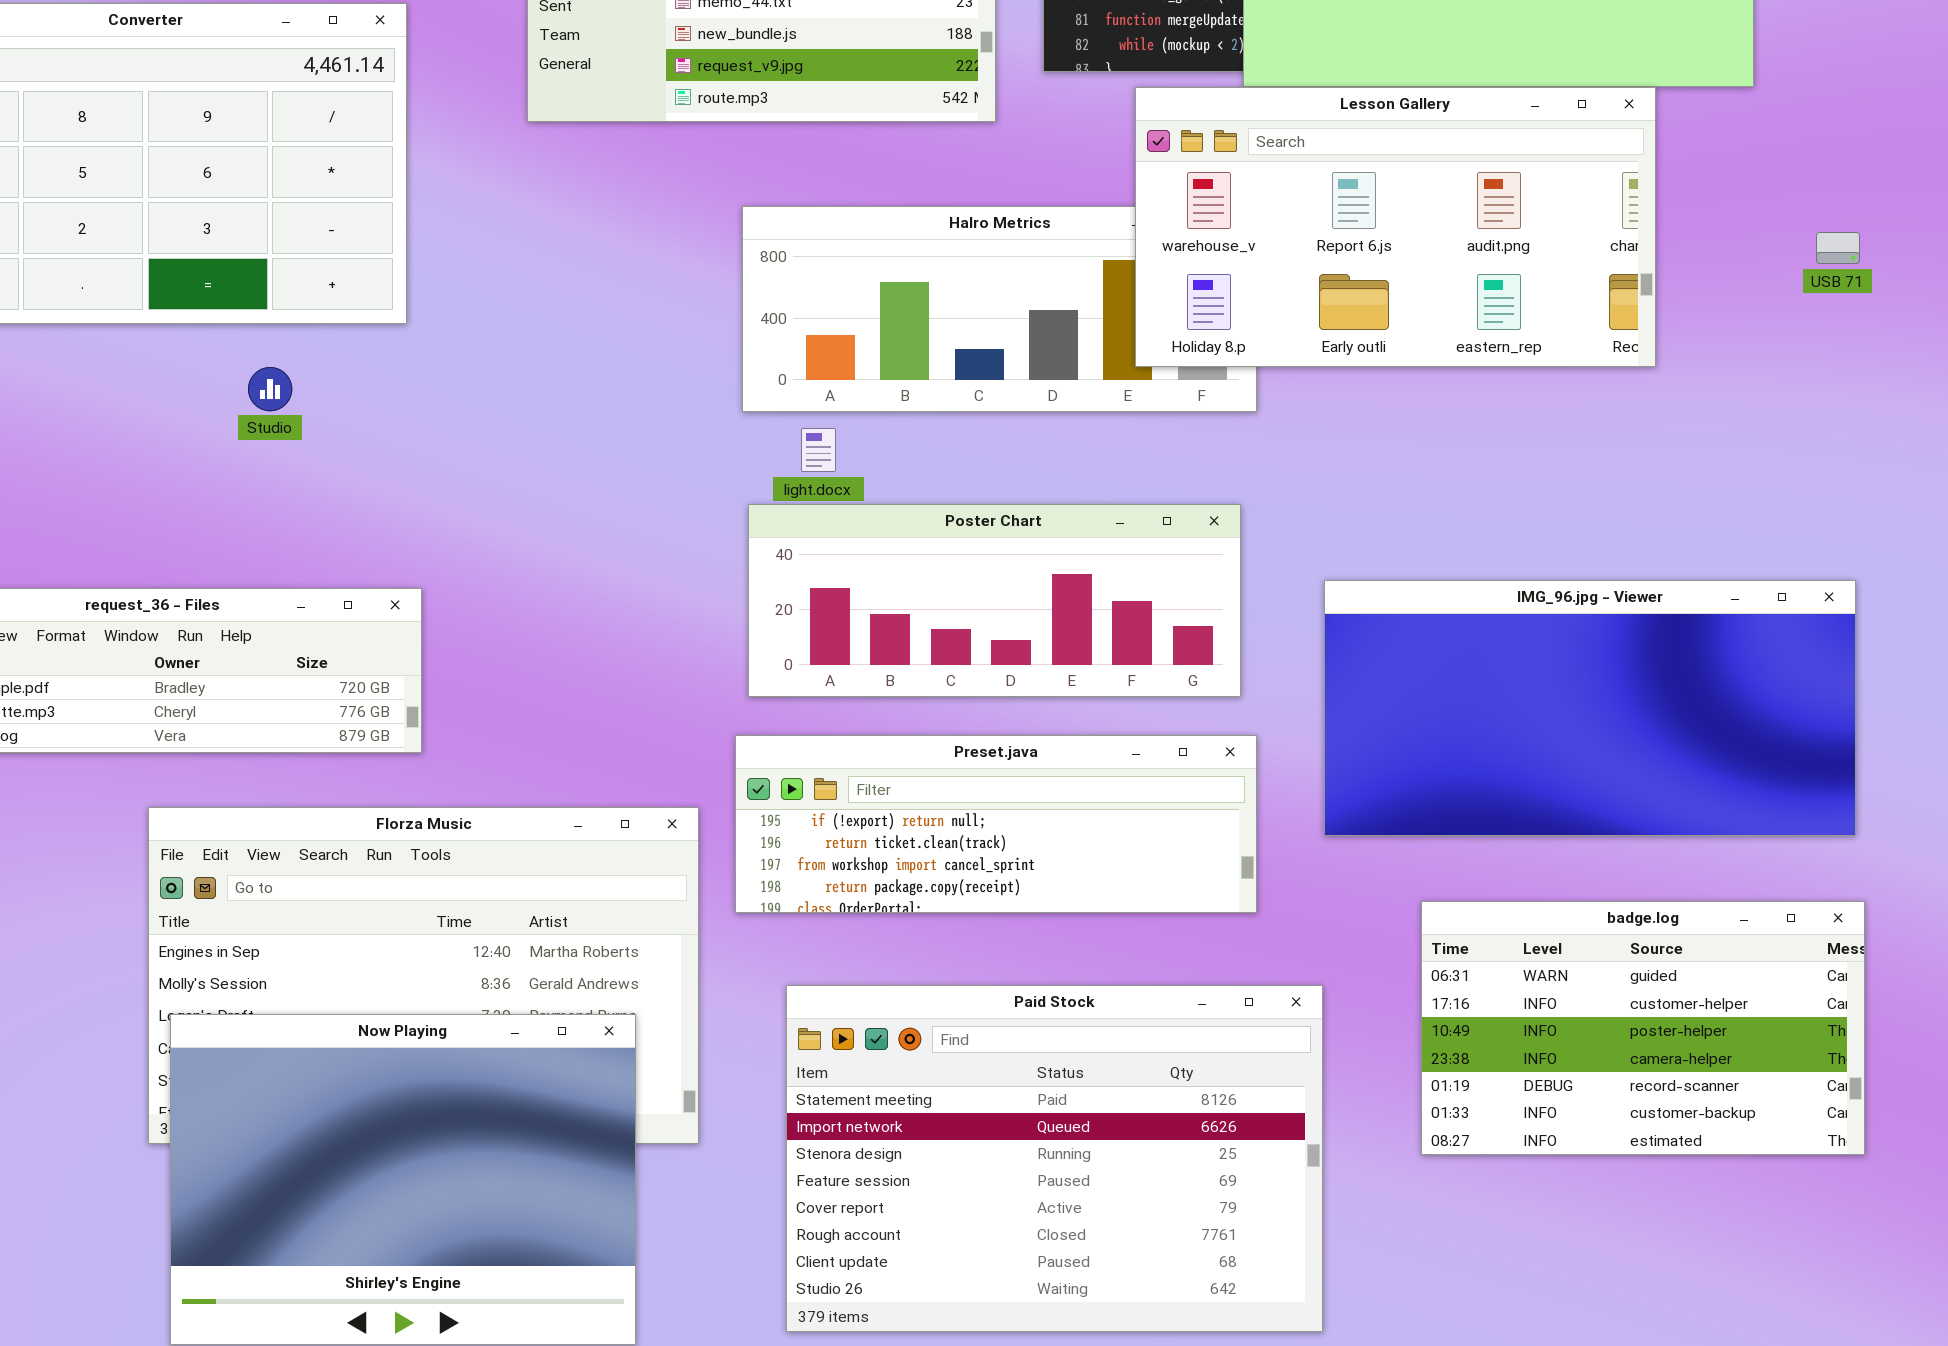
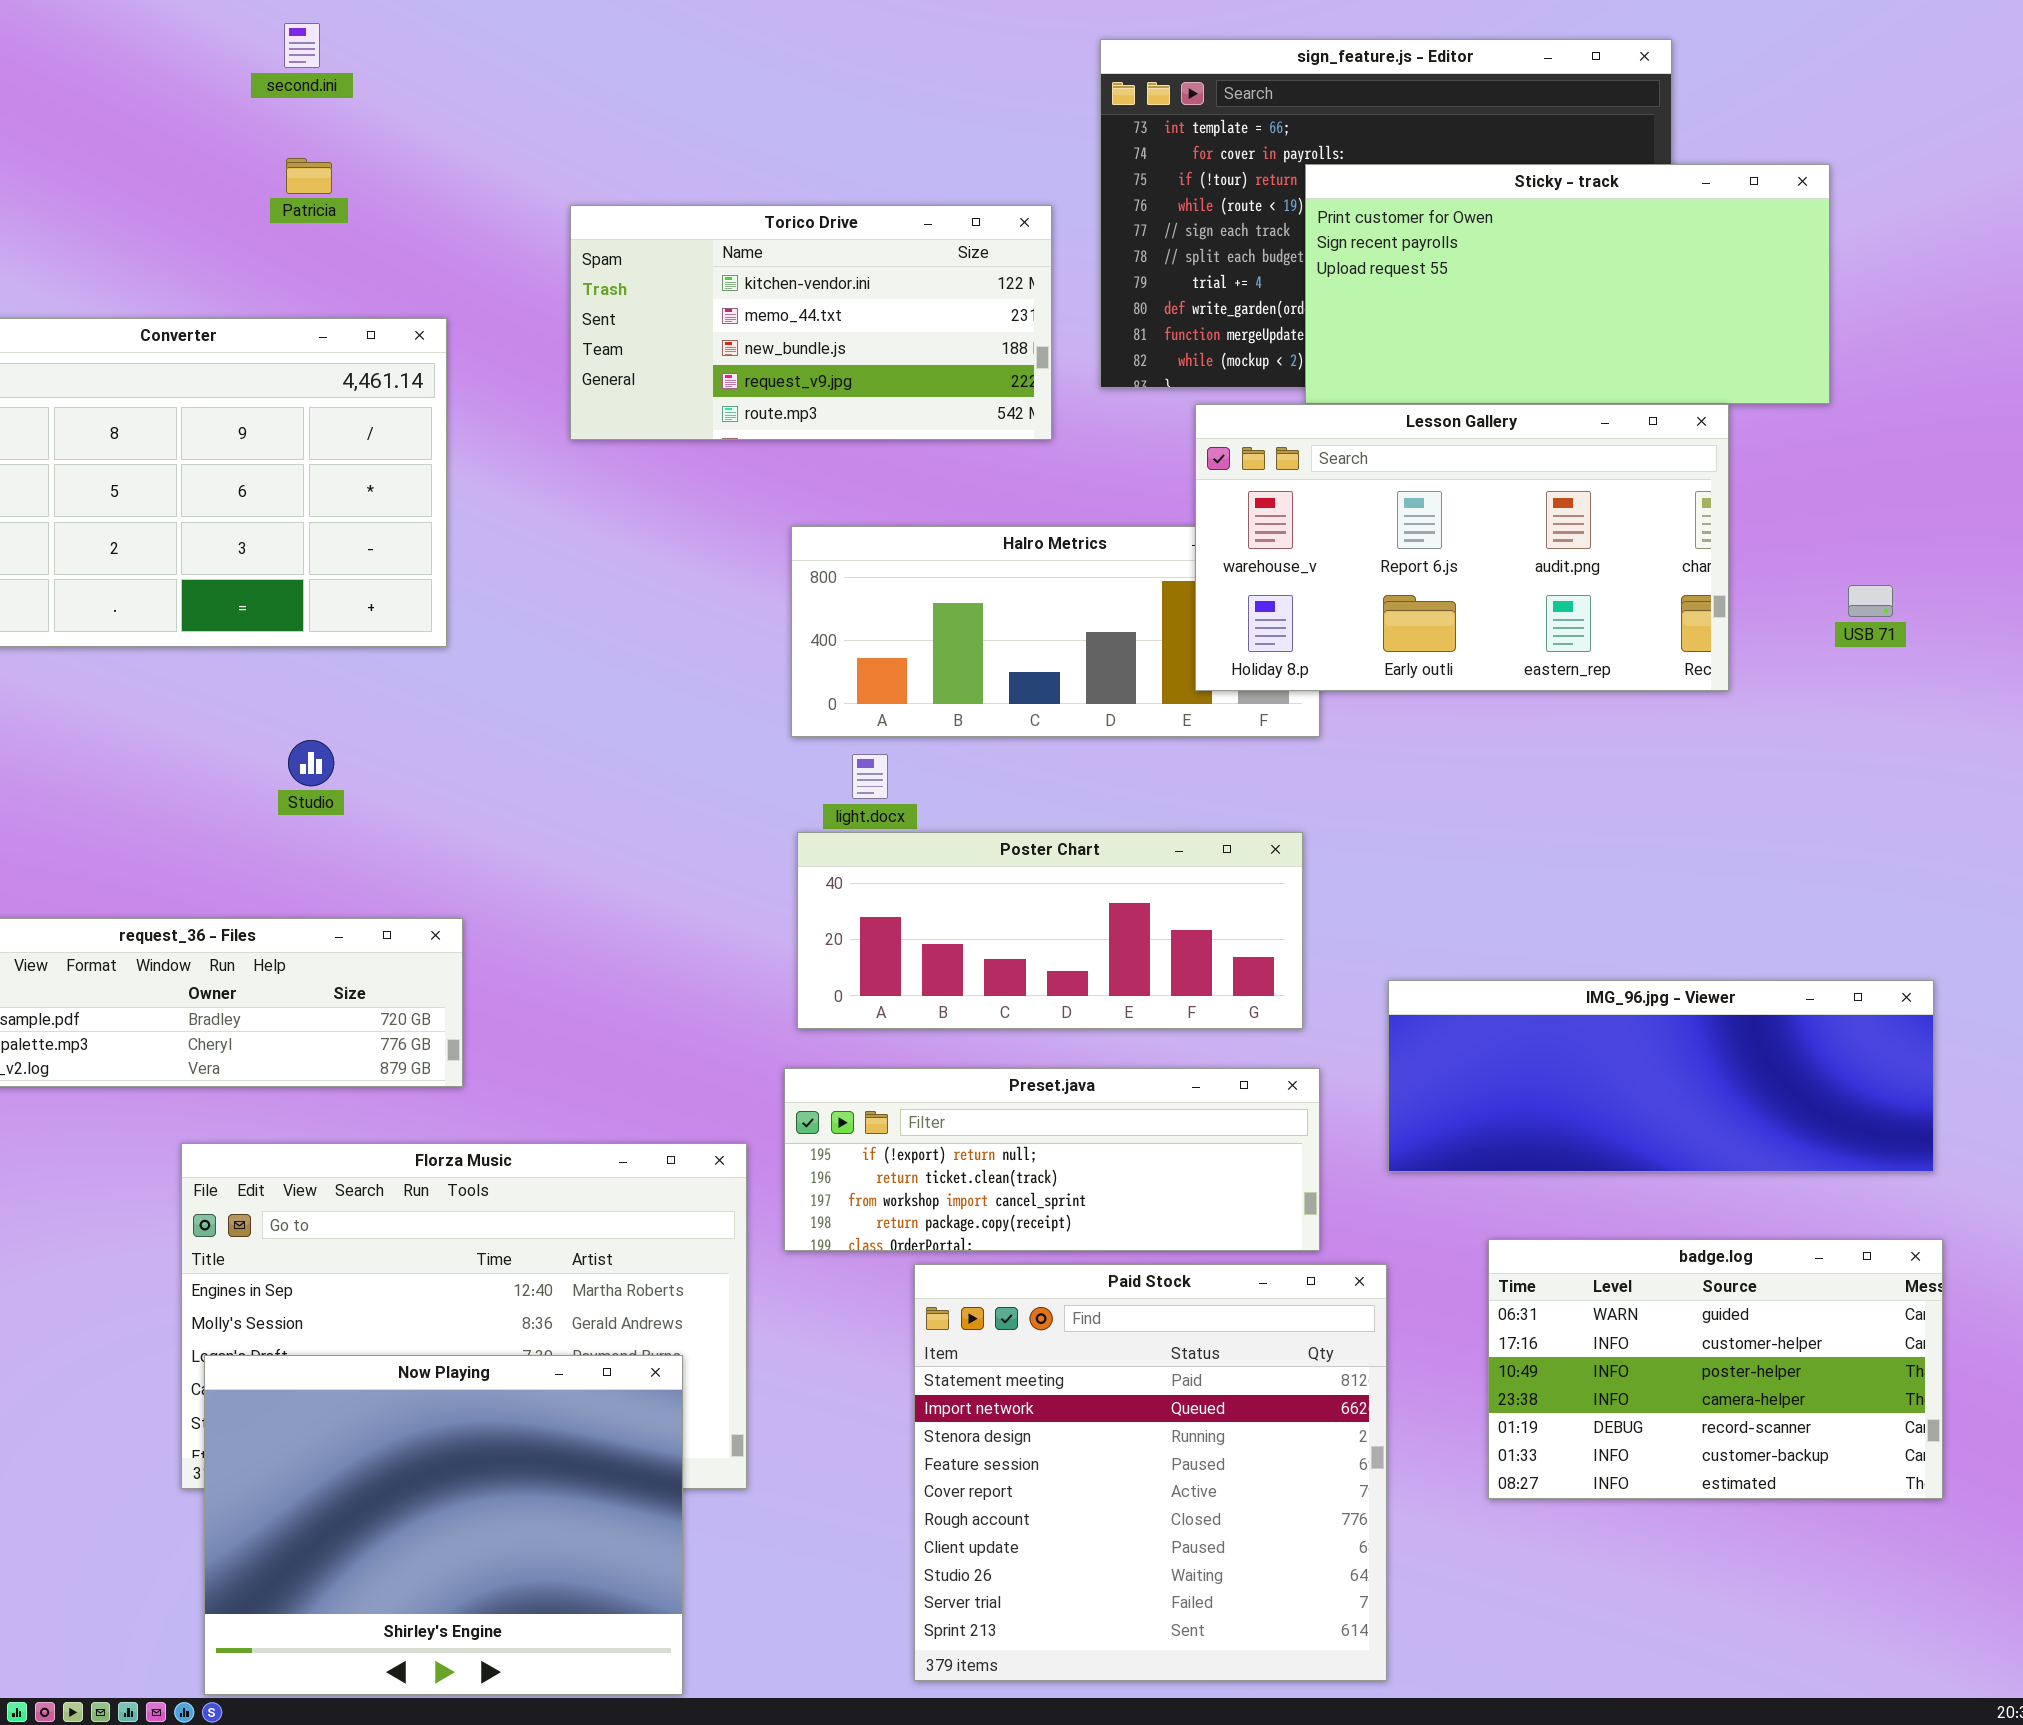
USB 71: [1816,232,1860,264] -> [1848,585,1893,617], moved
Studio: [248,367,292,411] -> [288,740,334,786], moved
IMG_96.jpg - Viewer: [1324,580,1856,836] -> [1388,980,1934,1172], resized
Paid Stock: [786,985,1323,1332] -> [914,1264,1387,1681], resized

